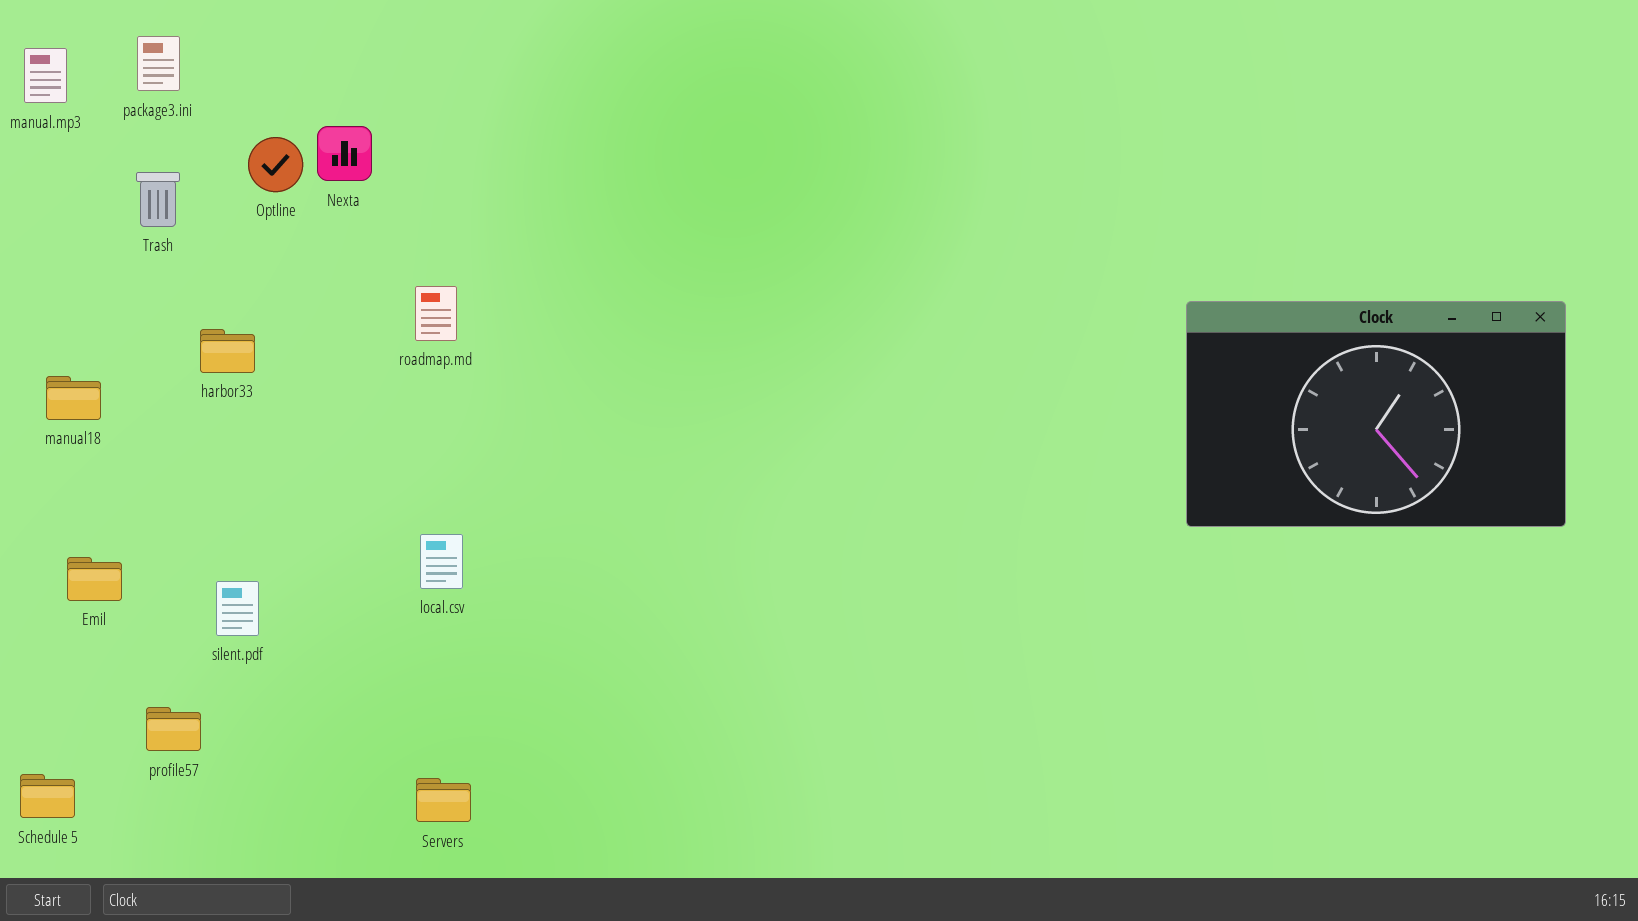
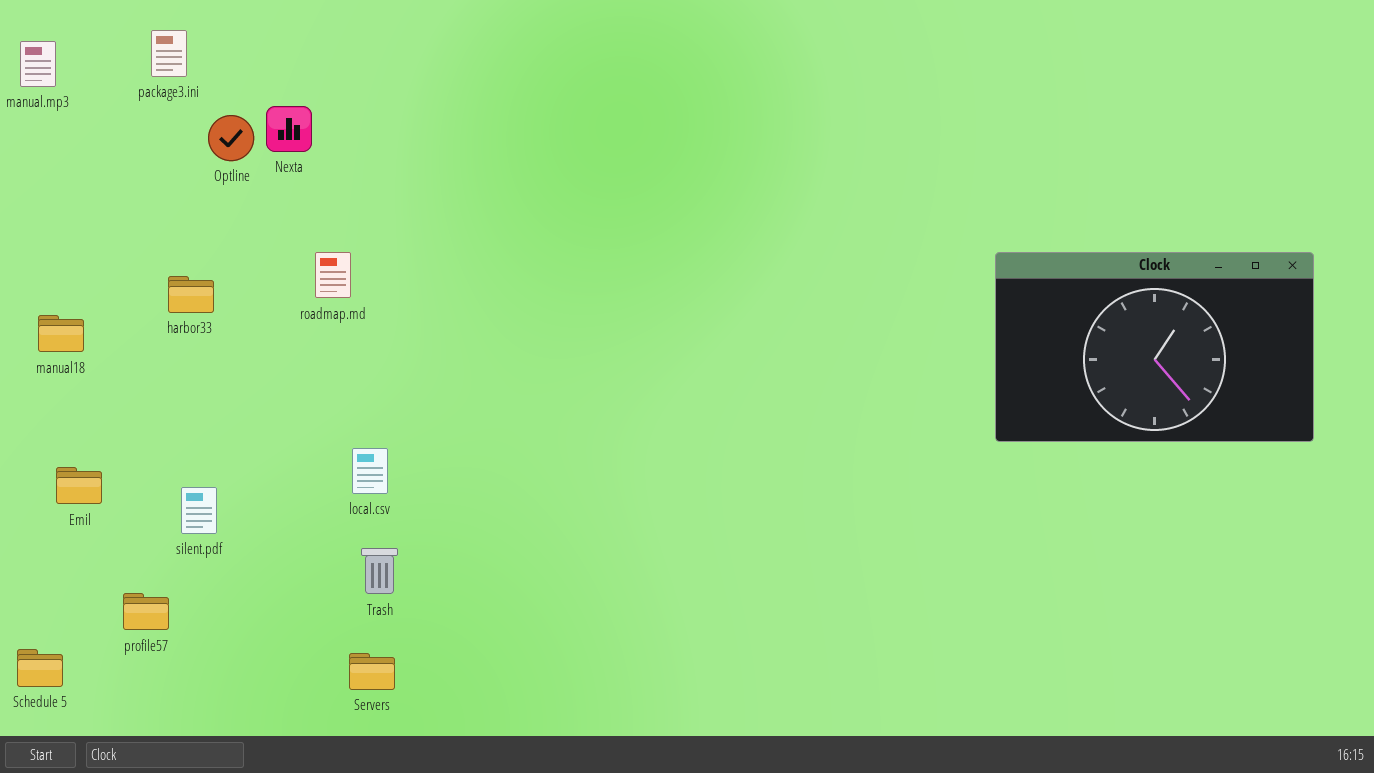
package3.ini: [137,36,180,91] -> [151,30,187,77], moved
Trash: [136,172,180,227] -> [361,548,398,594], moved
roadmap.md: [415,286,457,341] -> [315,252,351,298], moved

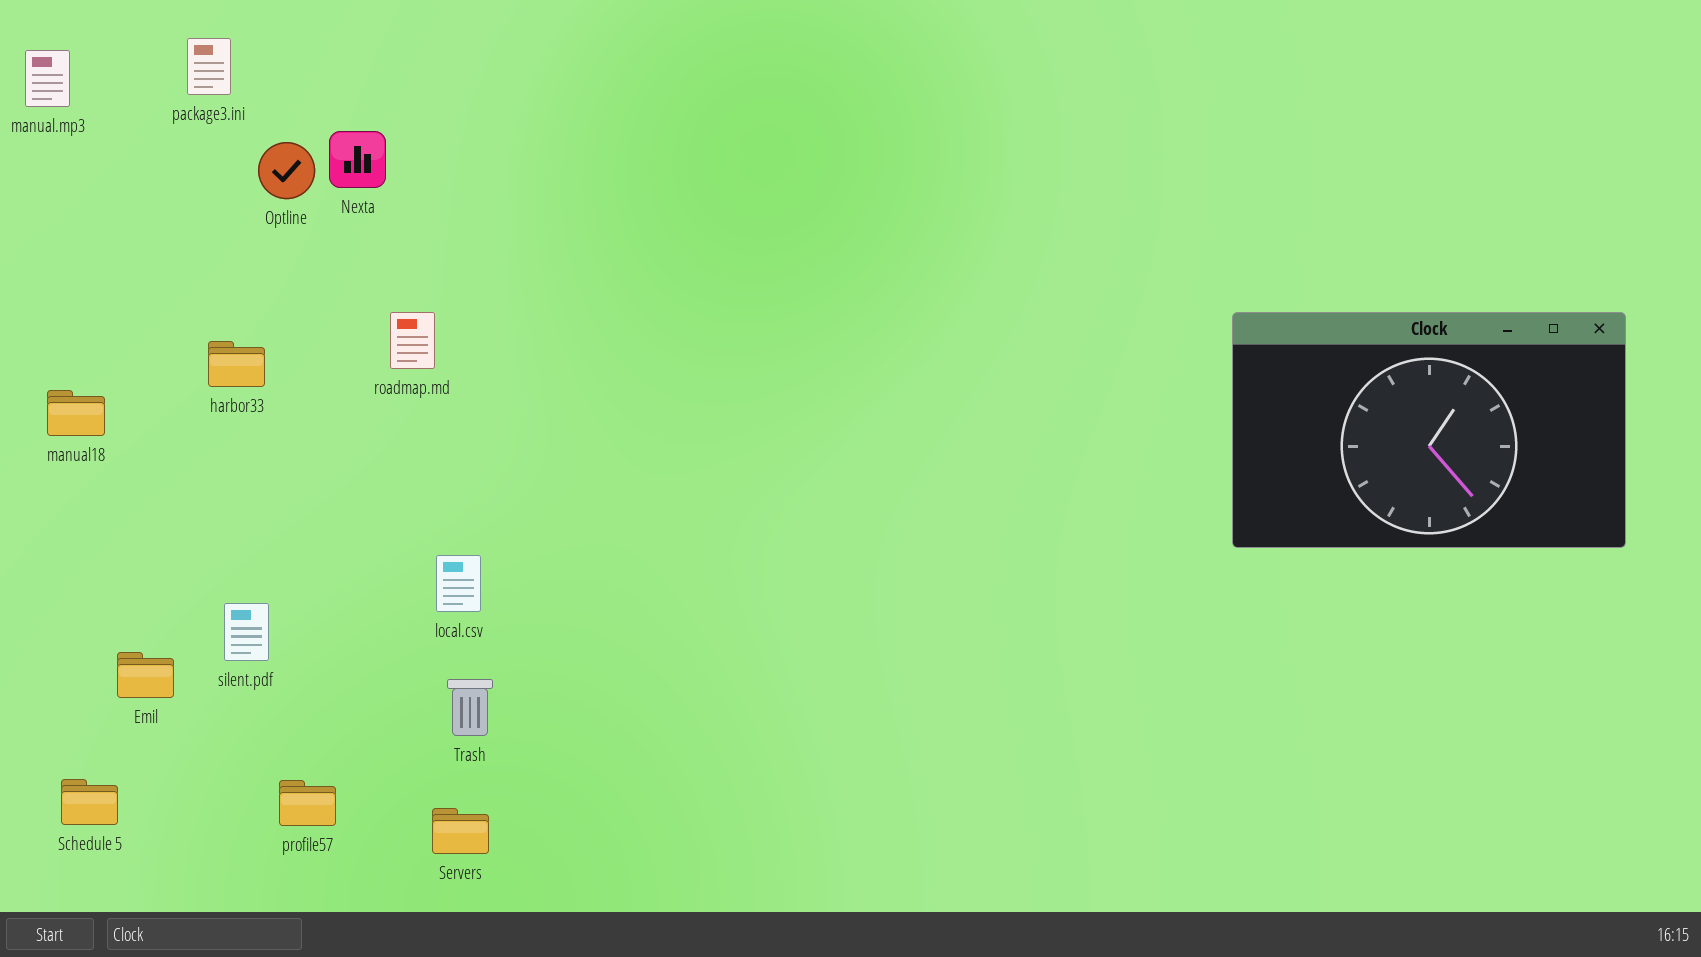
Emil: [56,467,102,504] -> [117,652,174,698], moved
profile57: [123,593,169,630] -> [279,780,336,826], moved
Schedule 5: [17,649,63,687] -> [61,779,118,825], moved

